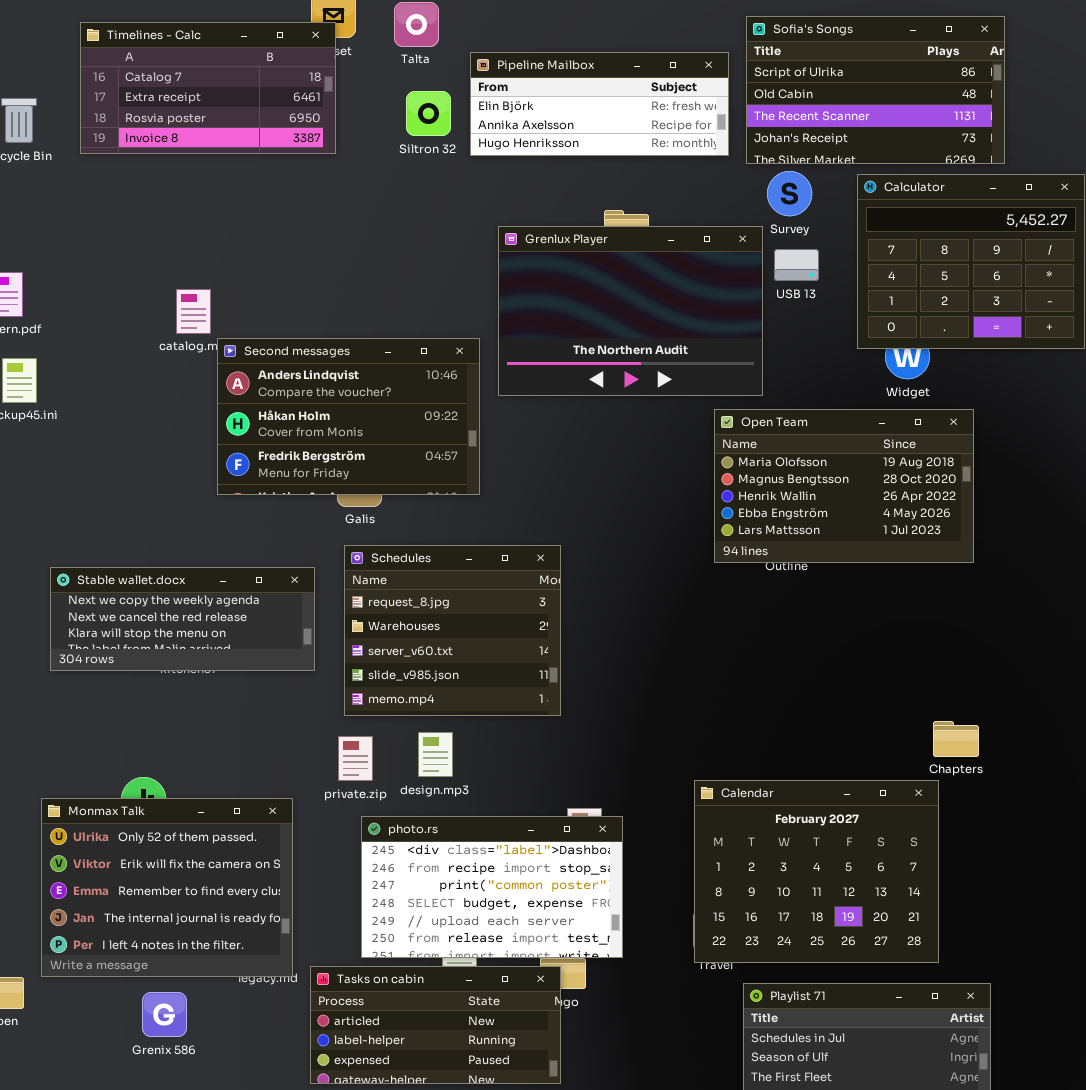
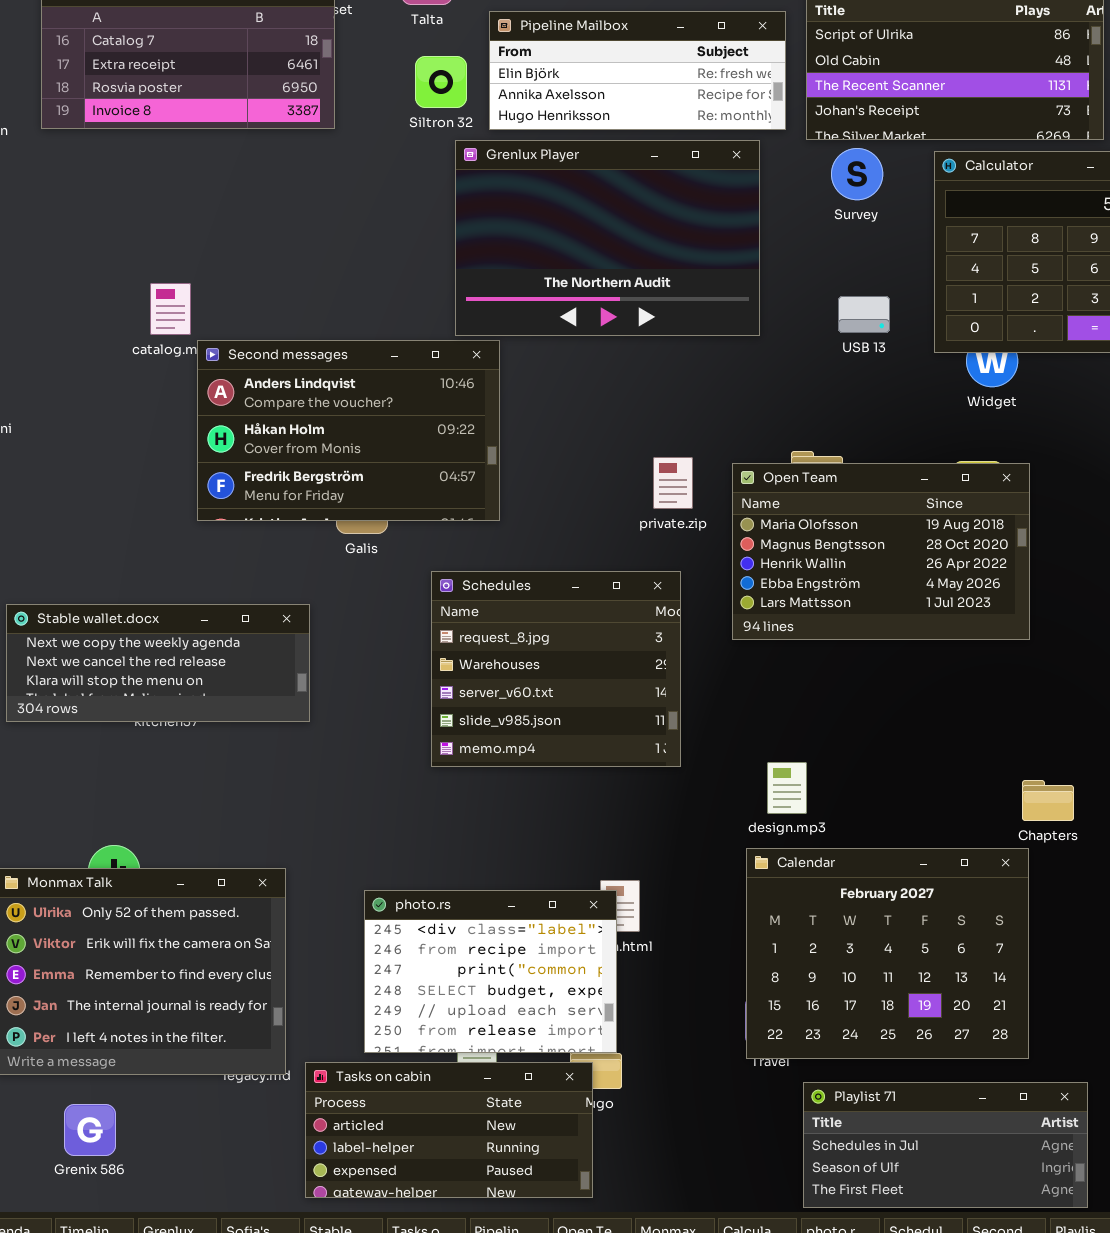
Grenlux Player: [498,226,763,396] -> [455,140,760,336], moved
USB 13: [774,249,819,281] -> [838,296,890,333], moved
Open Team: [714,409,974,563] -> [732,463,1030,640], moved
Schedules: [344,545,561,716] -> [431,571,681,767], moved
design.mp3: [418,732,453,777] -> [767,762,807,814], moved
private.zip: [338,736,373,781] -> [653,457,693,509], moved
photo.rs: [361,816,623,958] -> [364,890,617,1053], resized
Grenix 586: [142,992,187,1037] -> [64,1104,116,1156], moved

